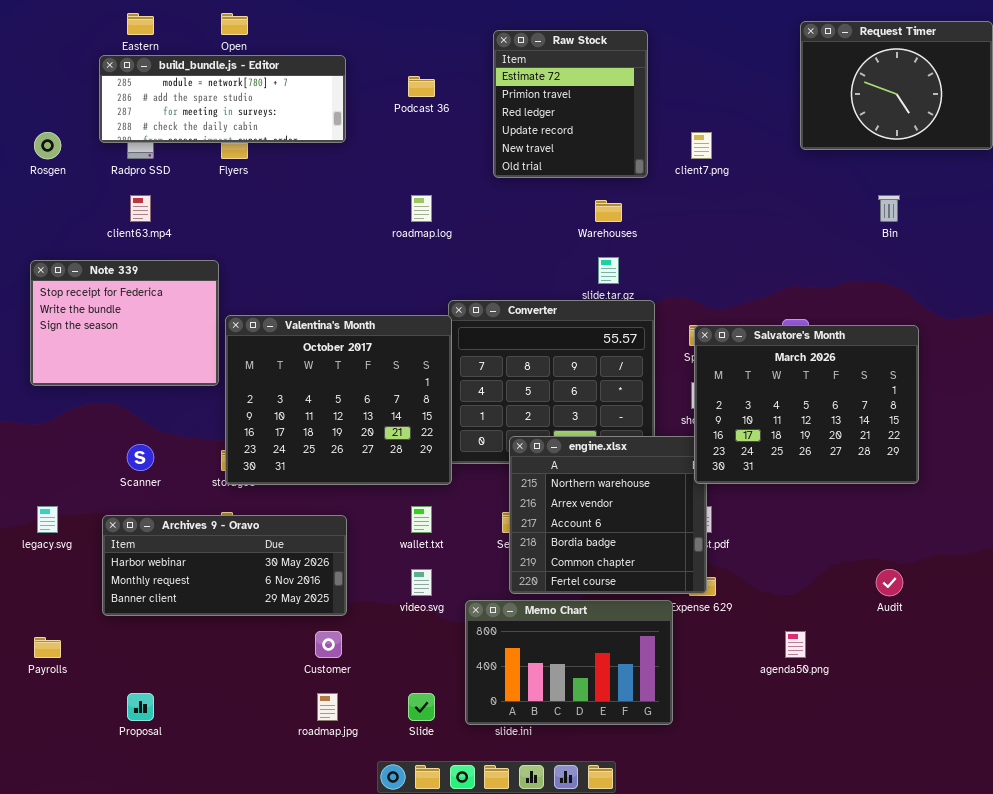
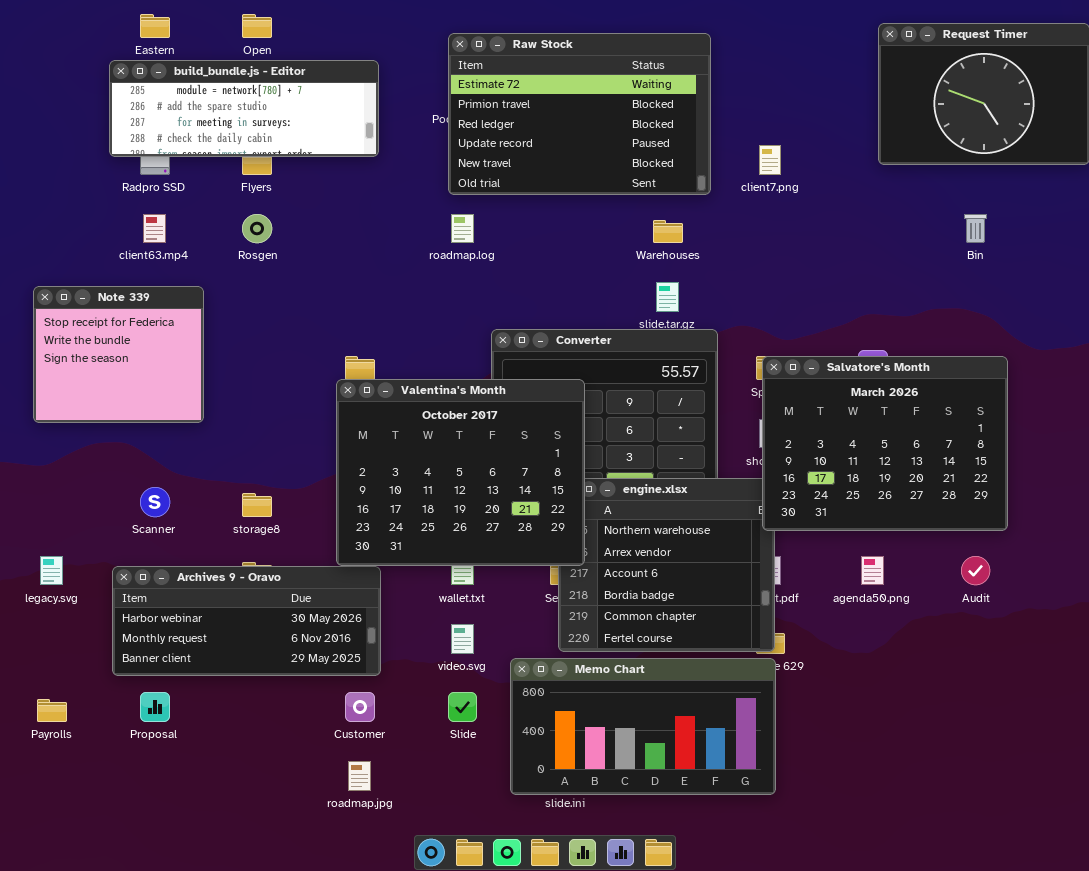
Raw Stock: [493,30,648,178] -> [448,33,711,195], resized
Rosgen: [34,132,61,159] -> [242,214,272,243], moved
Note 339: [30,260,219,386] -> [33,286,204,423], resized
Valentina's Month: [225,315,452,485] -> [336,379,585,566], moved
Audit: [876,569,903,596] -> [961,556,990,585], moved
Memo Chart: [465,600,673,725] -> [510,658,776,795], resized
agenda50.png: [785,631,806,658] -> [861,556,884,585], moved
Proposal: [127,693,154,721] -> [140,692,170,722], moved
Slide: [408,693,435,721] -> [448,692,477,722], moved

